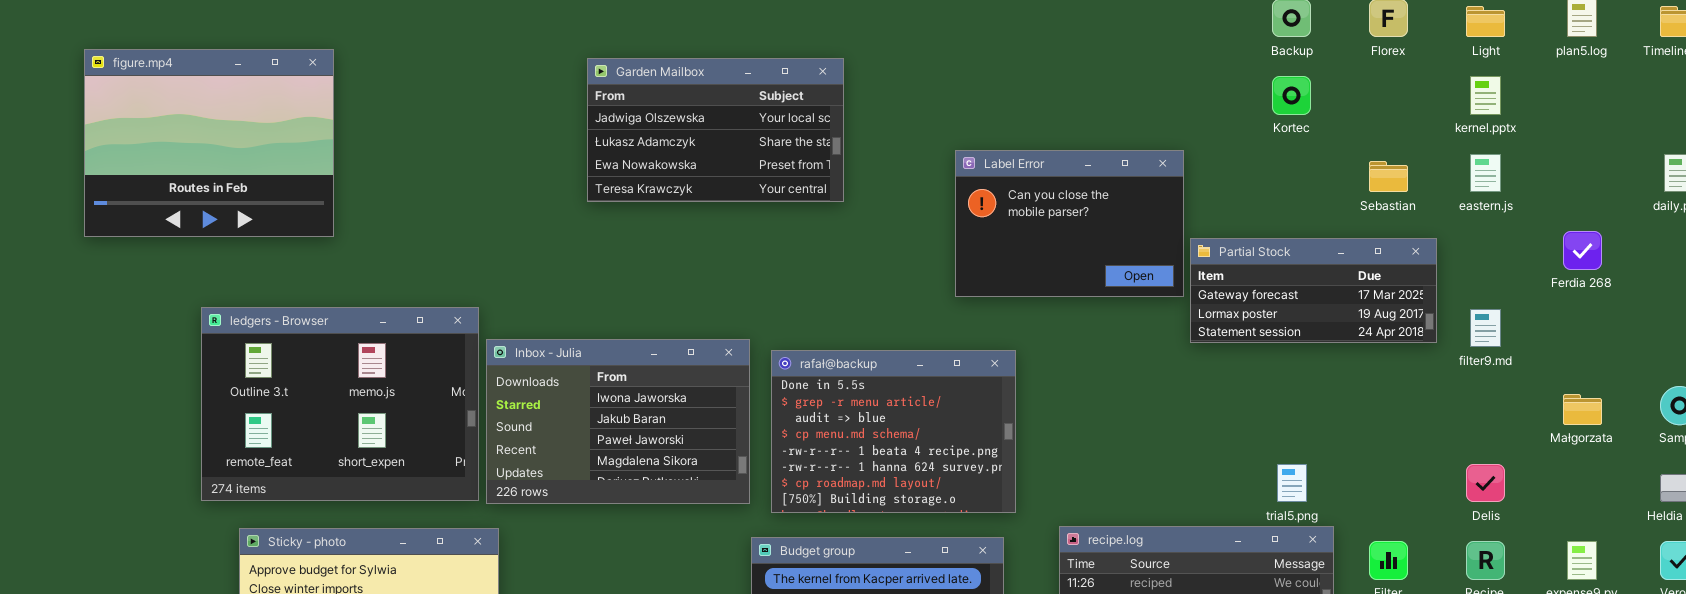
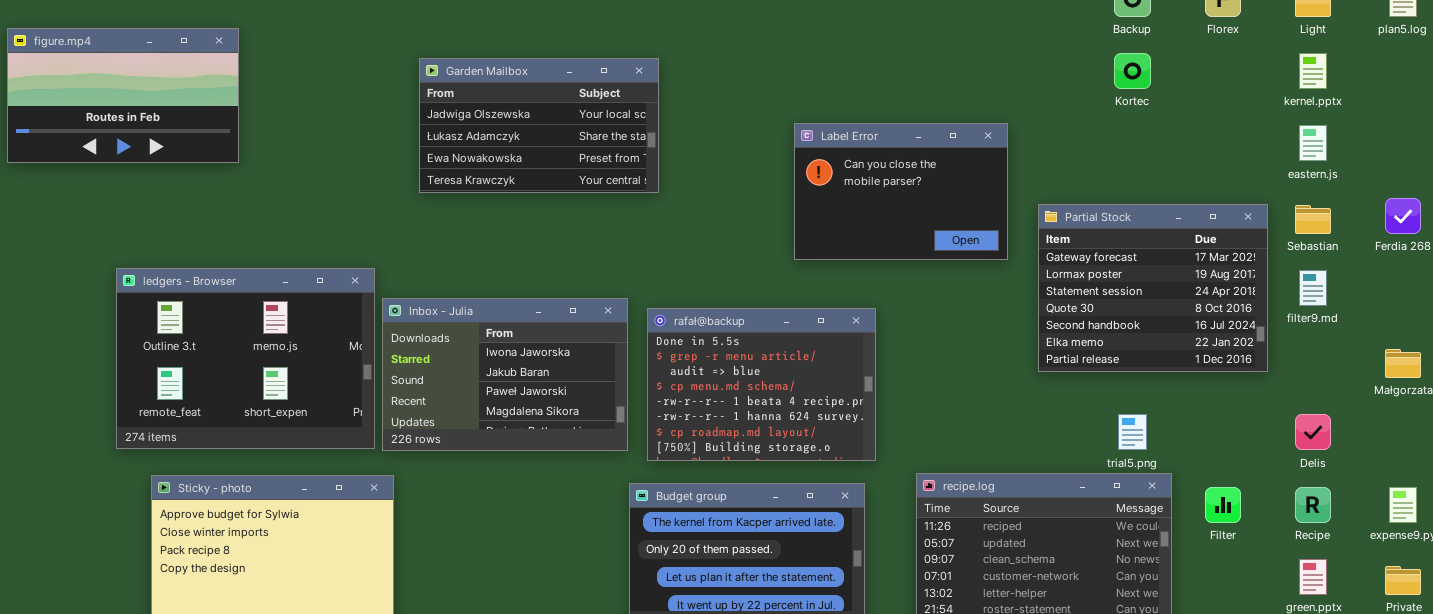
figure.mp4: [84,49,334,237] -> [7,28,239,163], resized
Garden Mailbox: [587,58,844,202] -> [419,58,659,193], moved
Label Error: [955,150,1184,297] -> [794,123,1008,260], moved
Sebastian: [1369,161,1408,192] -> [1295,205,1331,234], moved
Partial Stock: [1190,238,1437,343] -> [1038,204,1268,372], resized

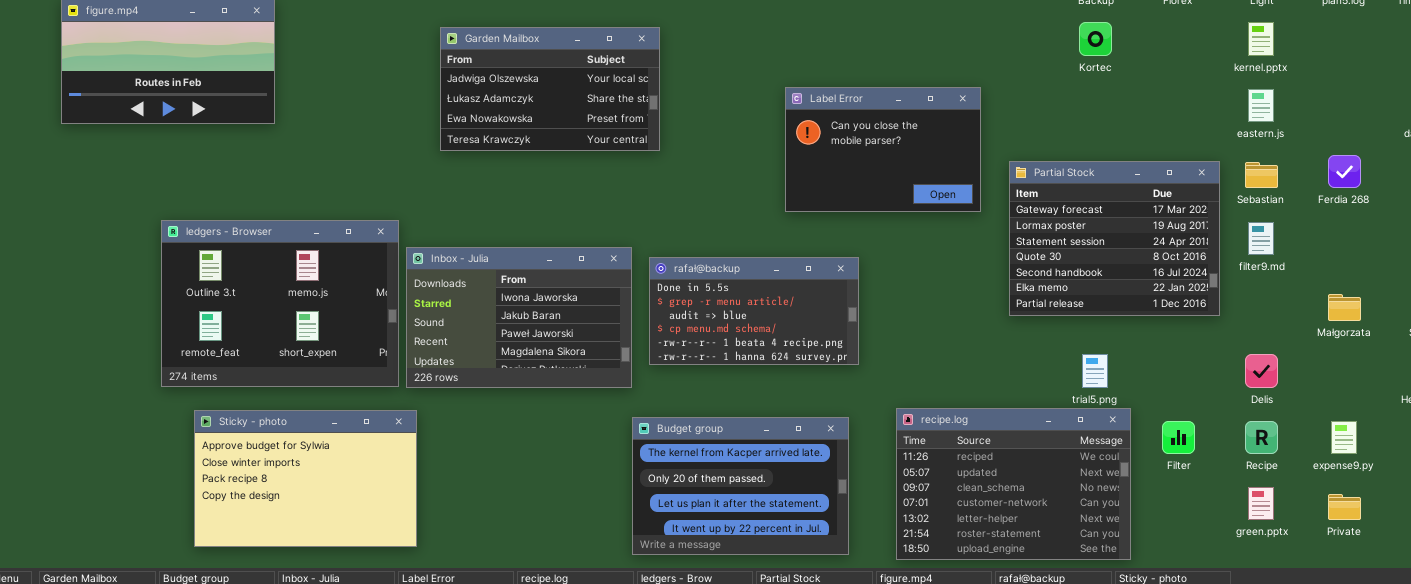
rafał@backup: [647,308,876,461] -> [649,257,859,365], resized

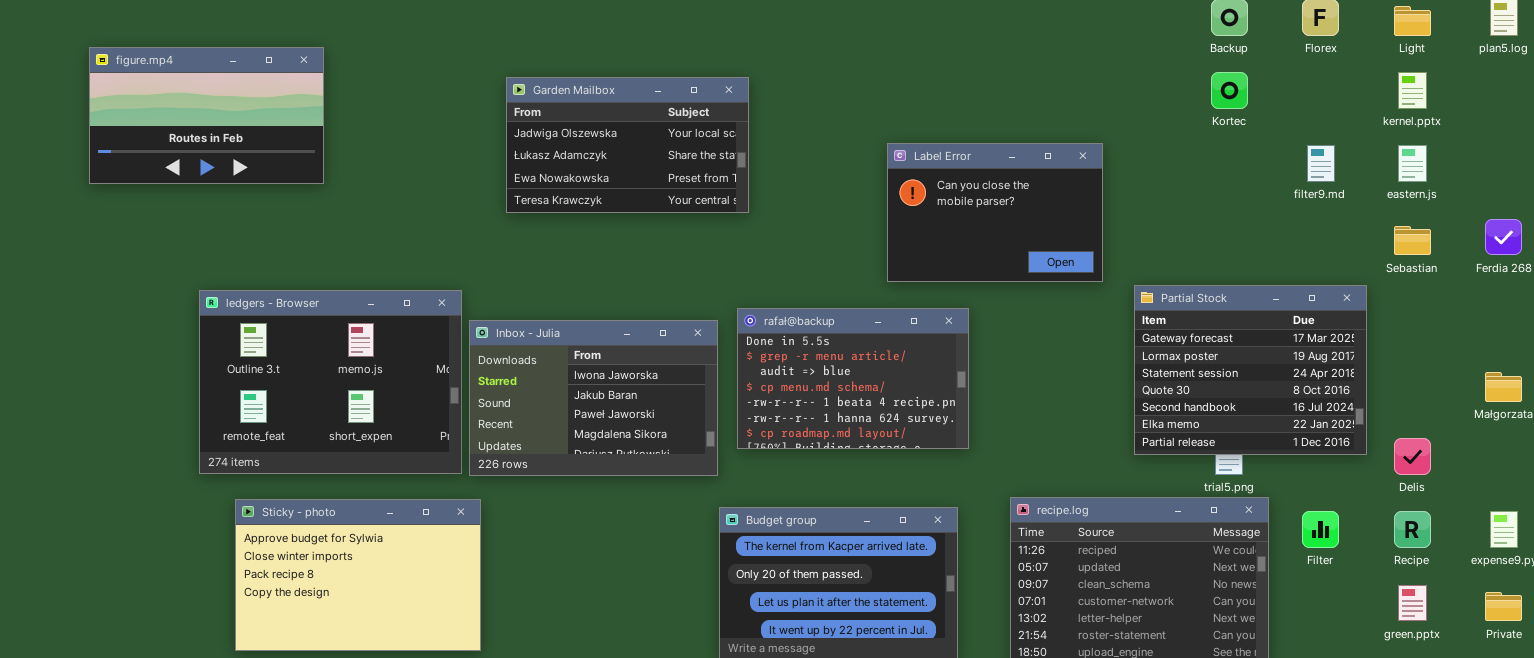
Partial Stock: [1009,161,1220,316] -> [1134,285,1367,455], moved
filter9.md: [1248,222,1274,255] -> [1307,145,1335,182], moved
rafał@backup: [649,257,859,365] -> [737,308,969,449], resized

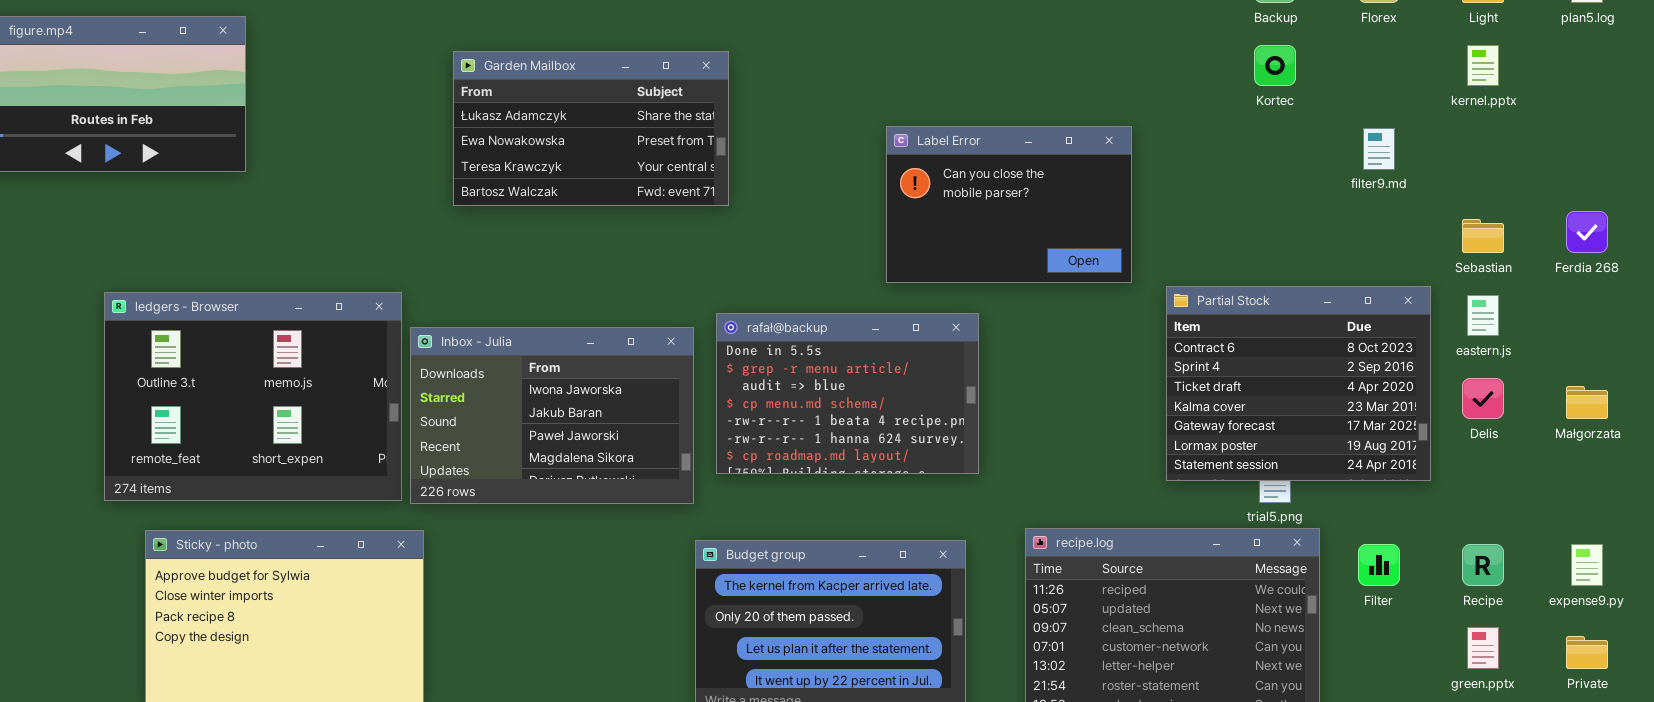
Garden Mailbox: [506,77,749,213] -> [453,51,729,206], scrolled down 1 row
eastern.js: [1398,145,1427,182] -> [1467,295,1499,336], moved
Partial Stock: [1134,285,1367,455] -> [1166,286,1431,481], scrolled up 4 rows
Delis: [1394,438,1431,475] -> [1462,378,1504,419], moved

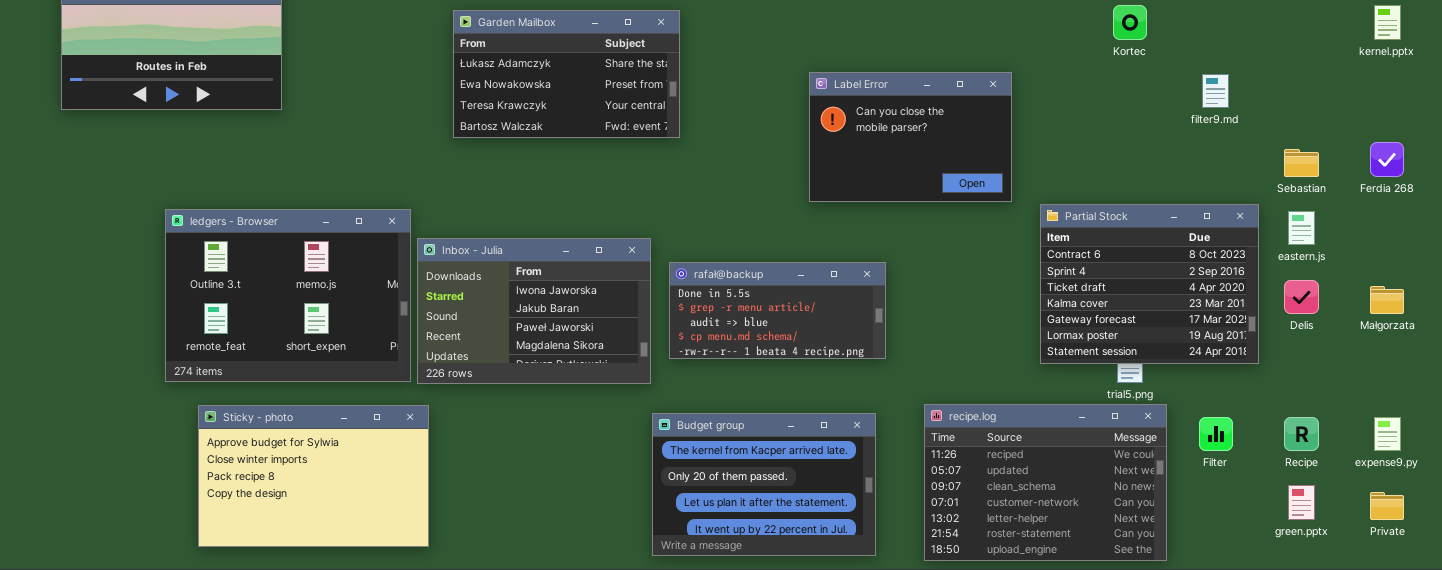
kernel.pptx: [1467,45,1499,86] -> [1374,5,1401,40], moved
rafał@backup: [716,313,979,474] -> [669,262,886,359], resized

